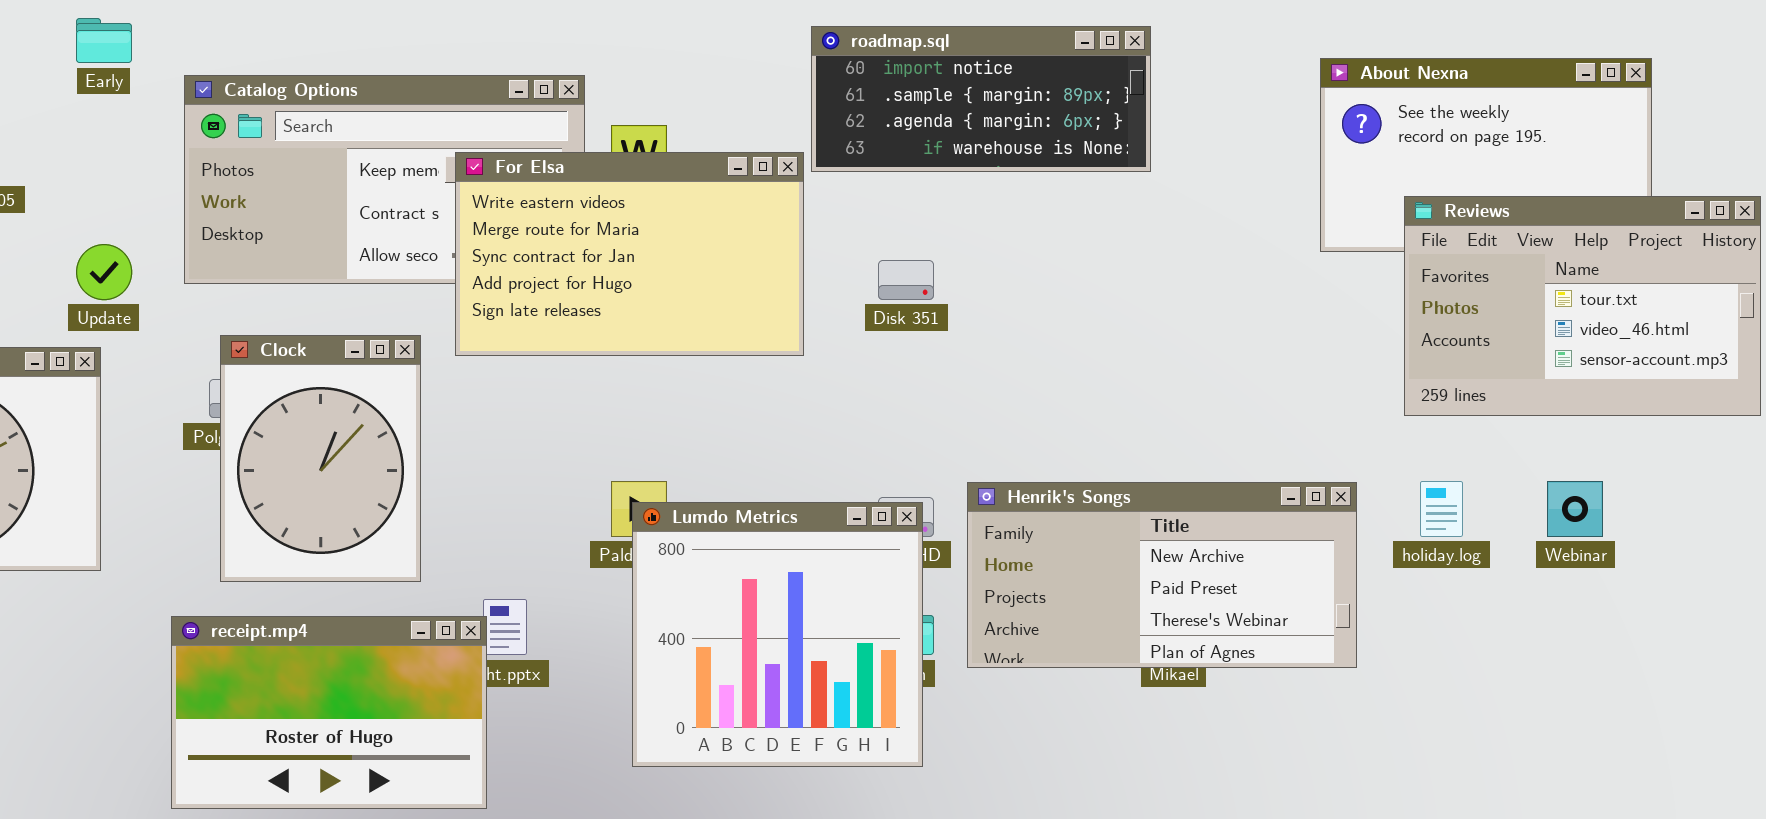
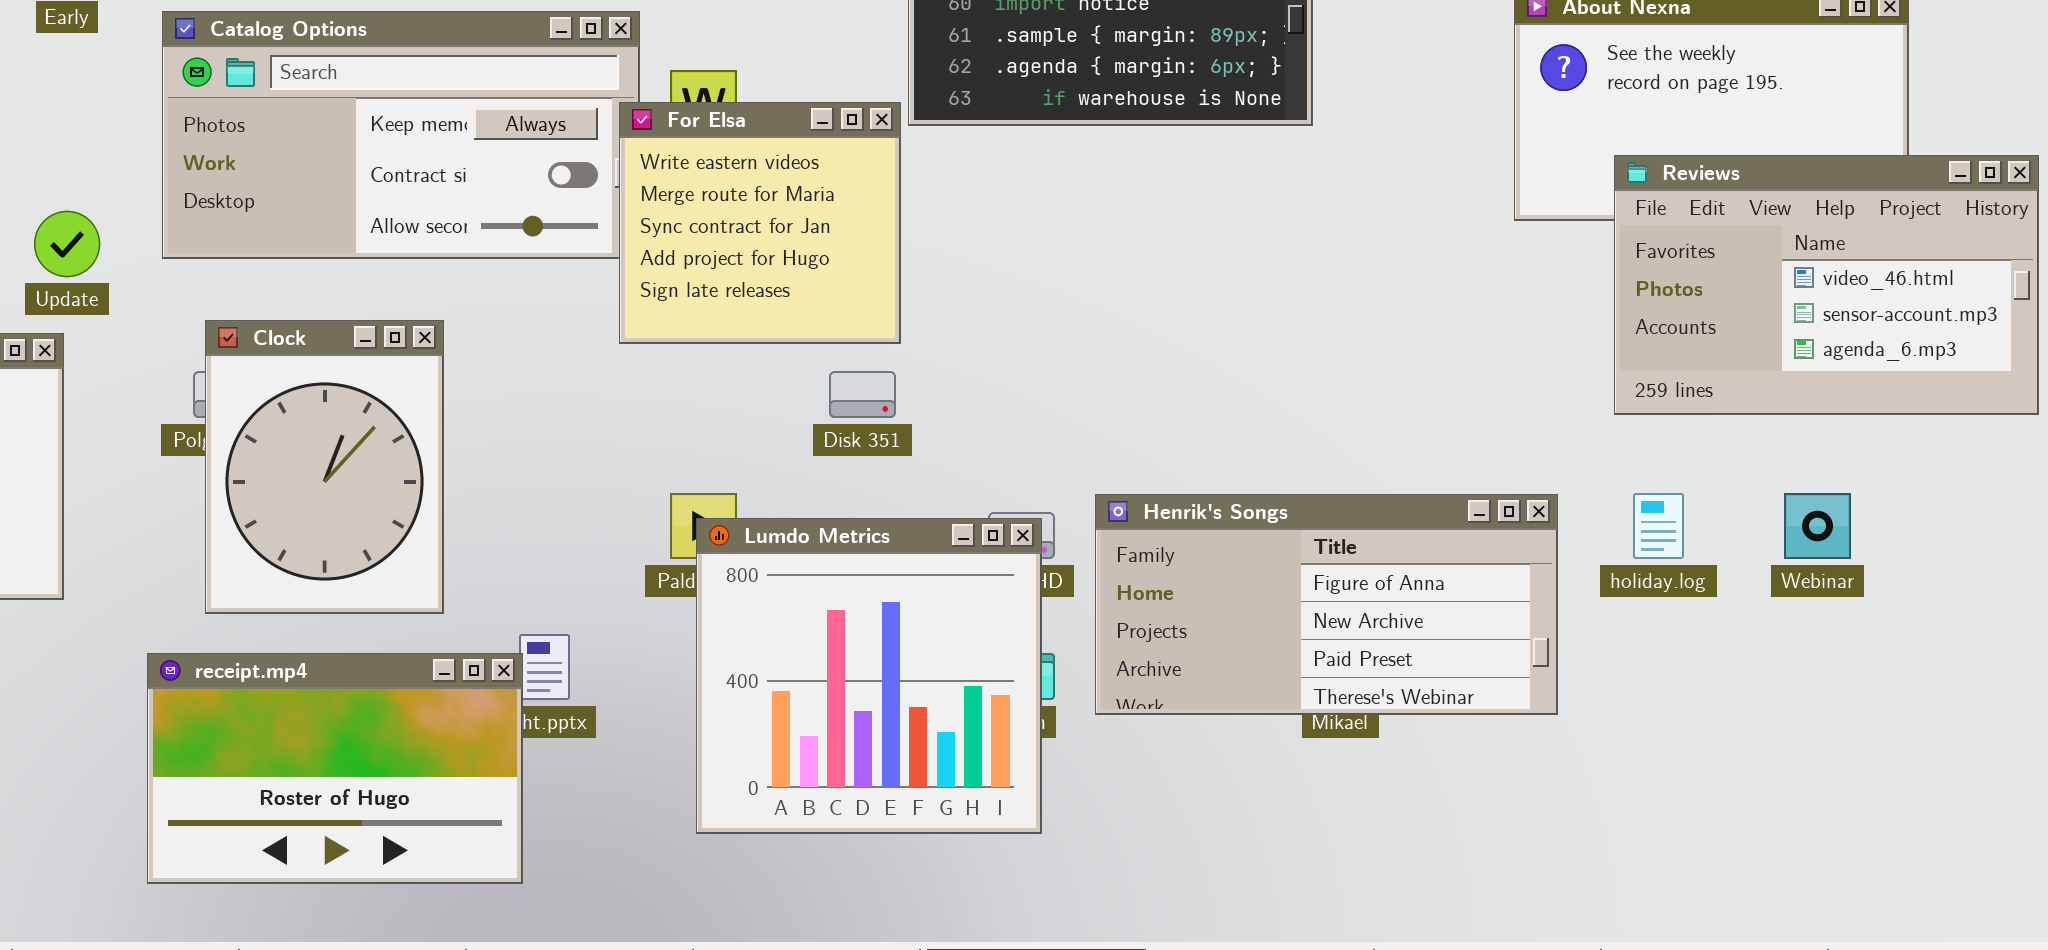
For Elsa: [455,152,804,356] -> [619,102,901,344], resized
Reviews: [1404,196,1761,416] -> [1614,155,2039,415], scrolled down 1 row
Disk 351: [878,260,934,300] -> [829,371,896,418], moved
Henrik's Songs: [967,482,1357,668] -> [1095,494,1558,715], scrolled up 1 row

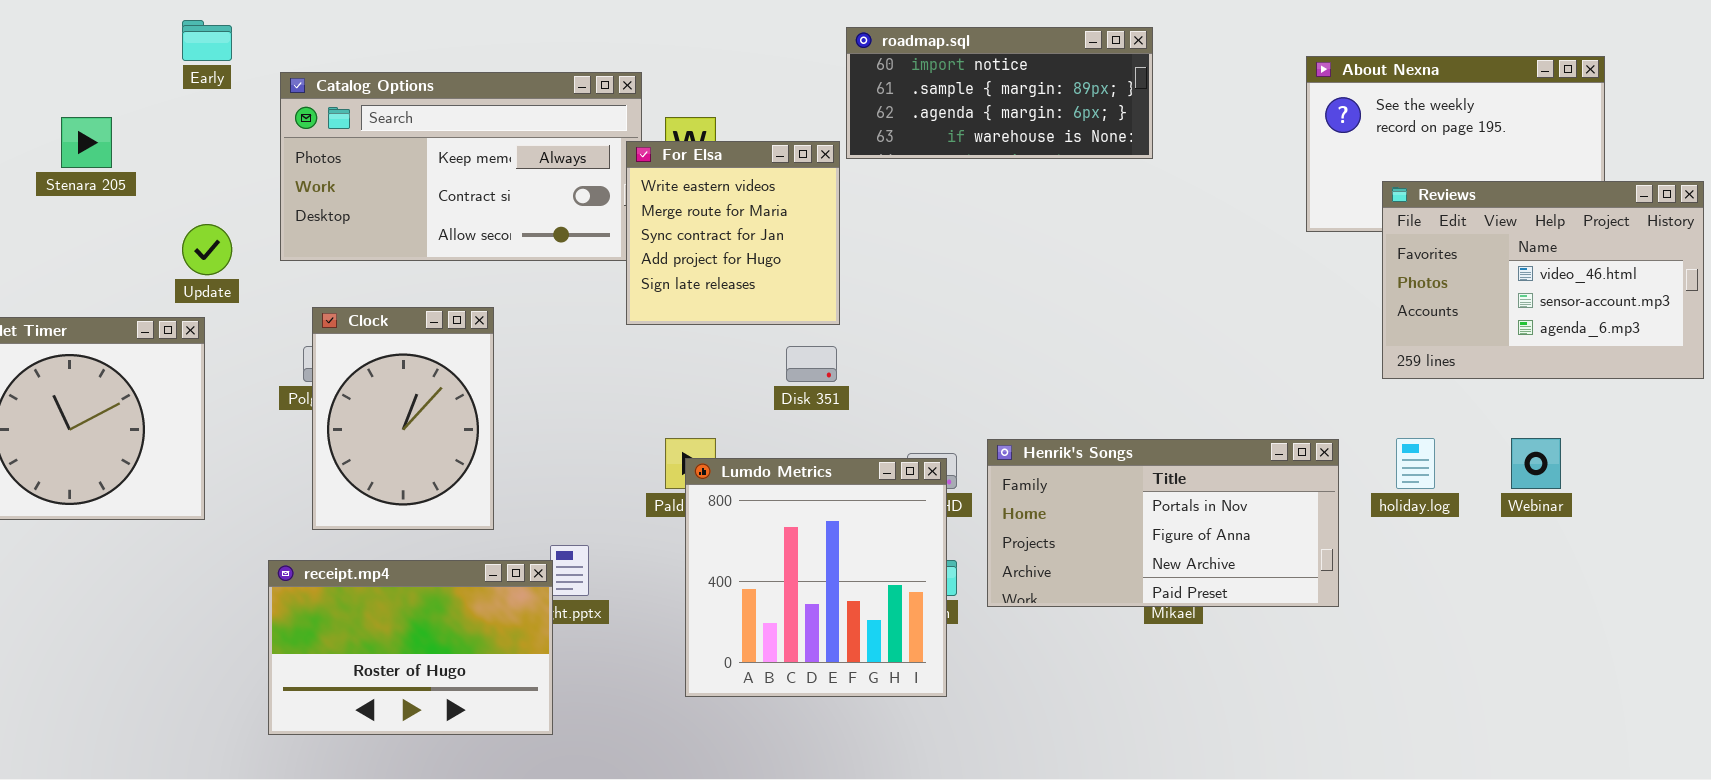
Henrik's Songs: [1095,494,1558,715] -> [987,439,1339,607], scrolled up 1 row

